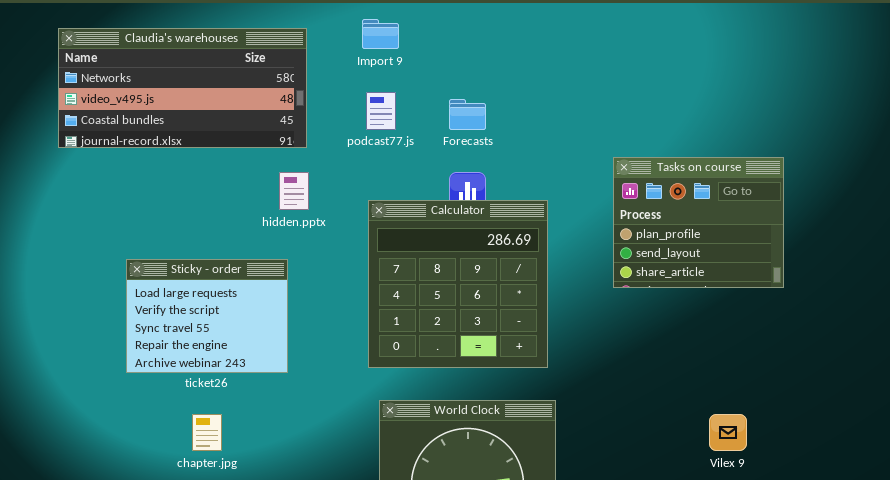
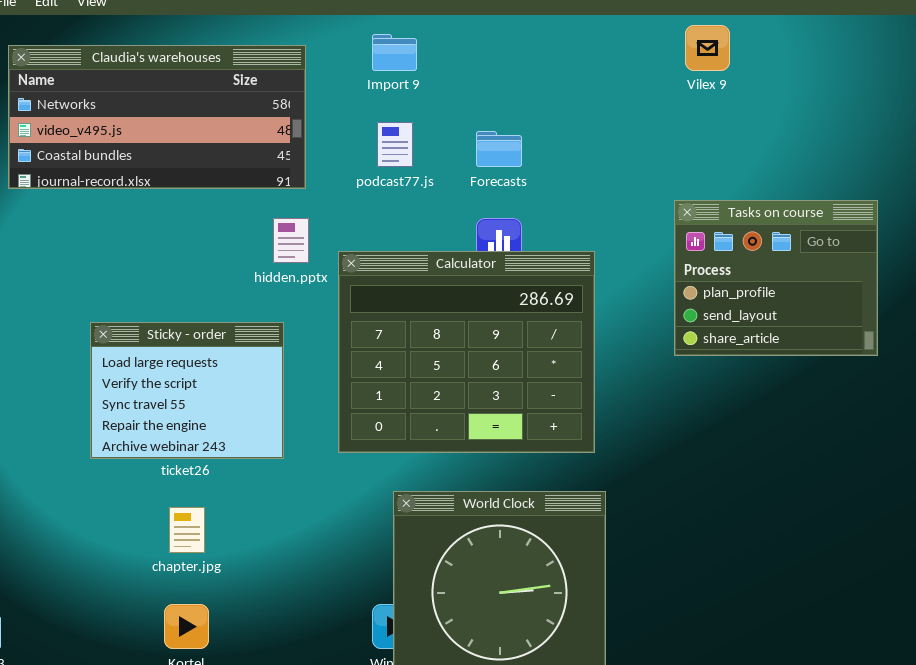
Calculator: [368,200,548,368] -> [338,251,595,453], resized
Vilex 9: [709,414,747,451] -> [685,25,730,71], moved

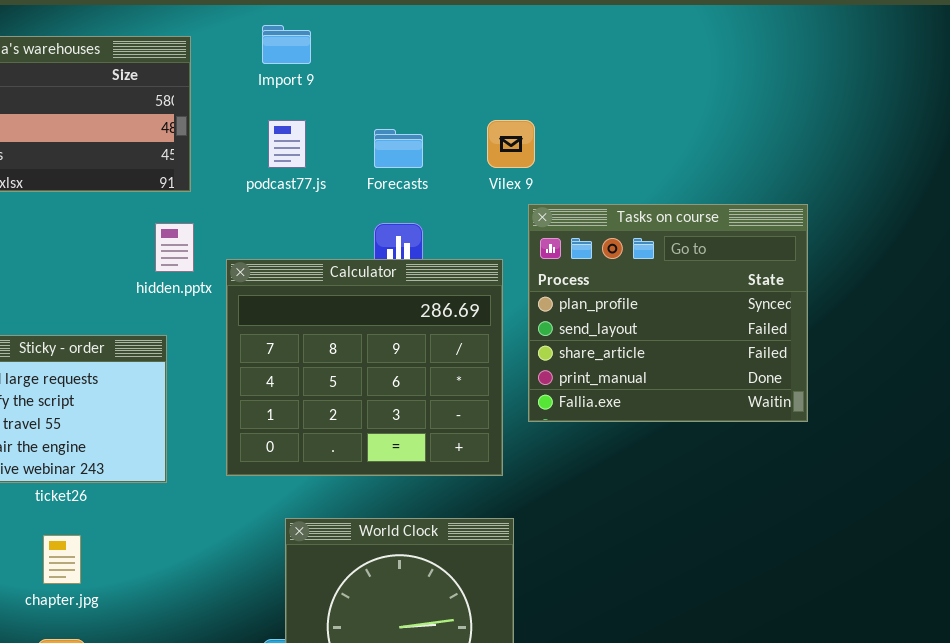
Vilex 9: [685,25,730,71] -> [487,120,535,168], moved
Tasks on course: [674,200,878,356] -> [528,204,808,422], resized

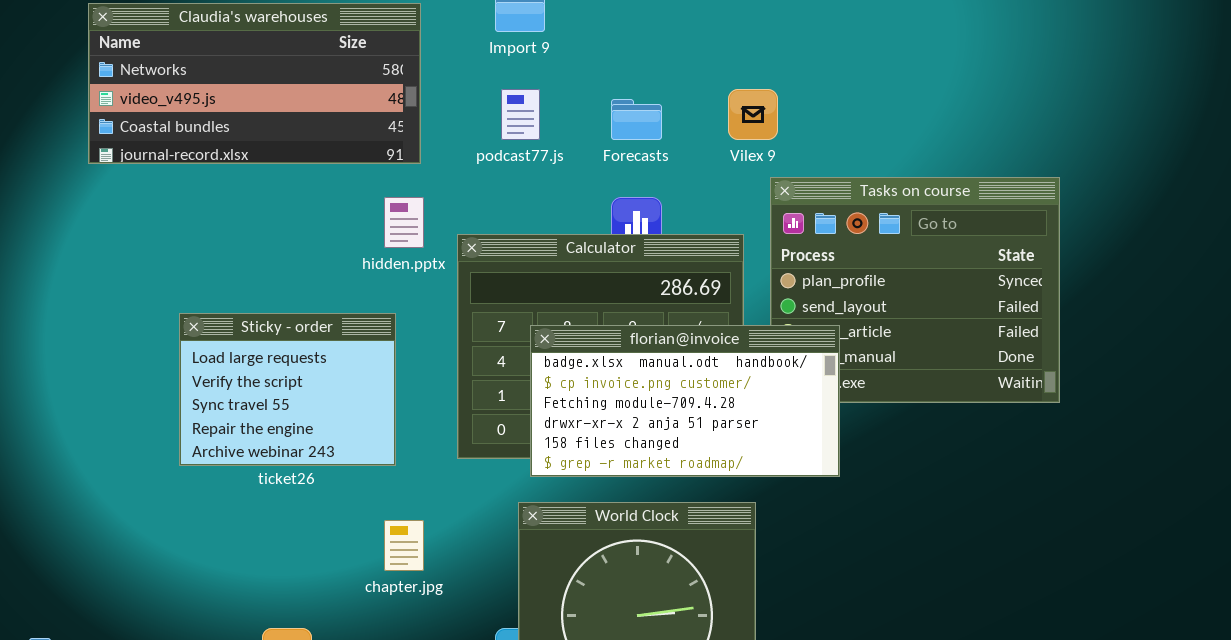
florian@invoice: none -> [530,325,840,477], opened
chapter.jpg: [43,535,81,584] -> [384,520,424,571], moved

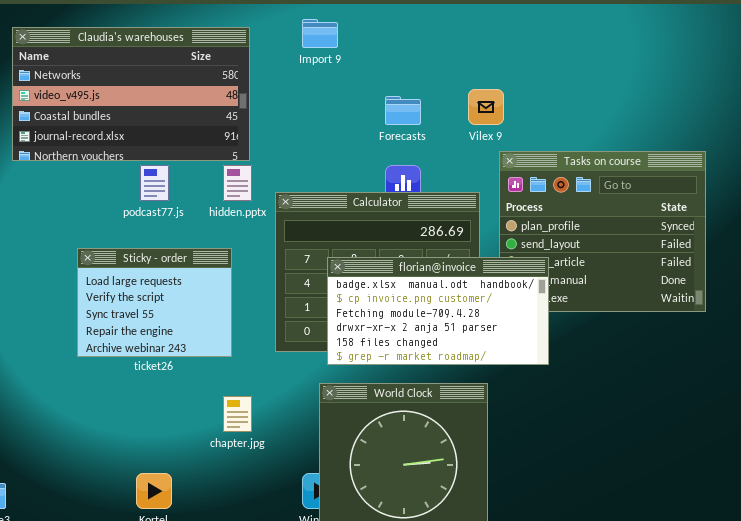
Claudia's warehouses: [88,3,421,164] -> [12,27,250,161], resized
podcast77.js: [501,89,540,140] -> [140,165,169,201], moved

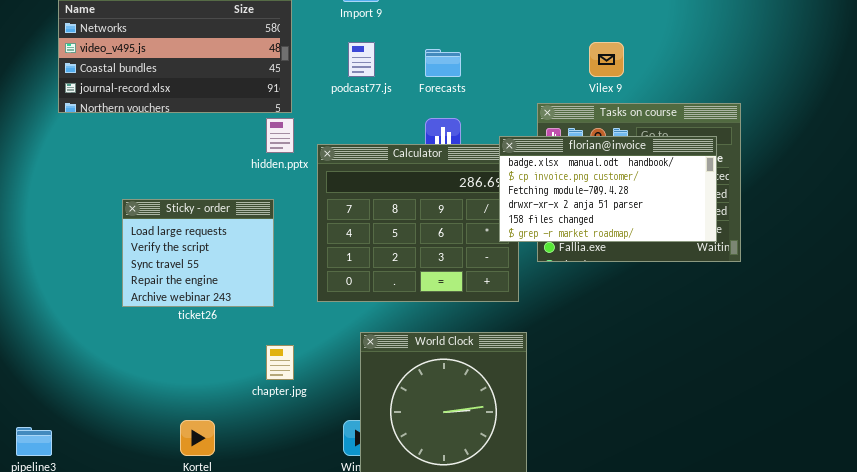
Vilex 9: [468,89,504,125] -> [589,42,624,77], moved
podcast77.js: [140,165,169,201] -> [348,42,375,77], moved
florian@invoice: [327,257,549,365] -> [499,136,717,242], moved

